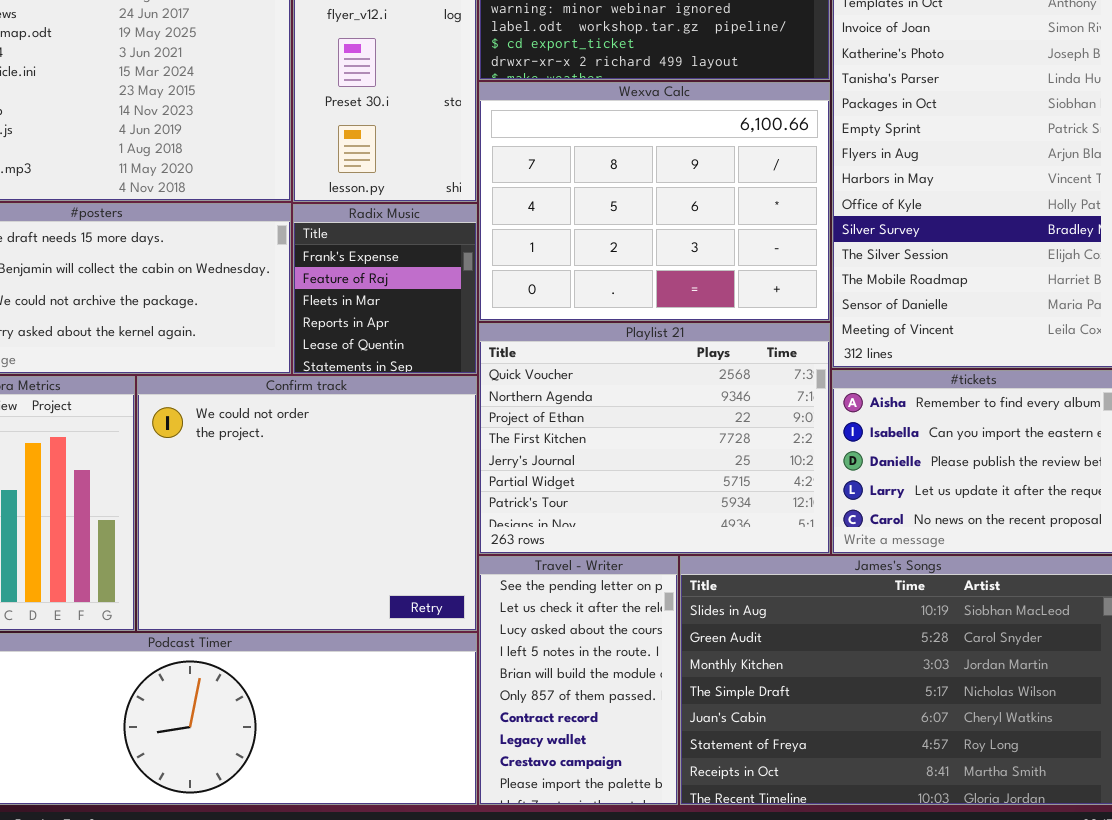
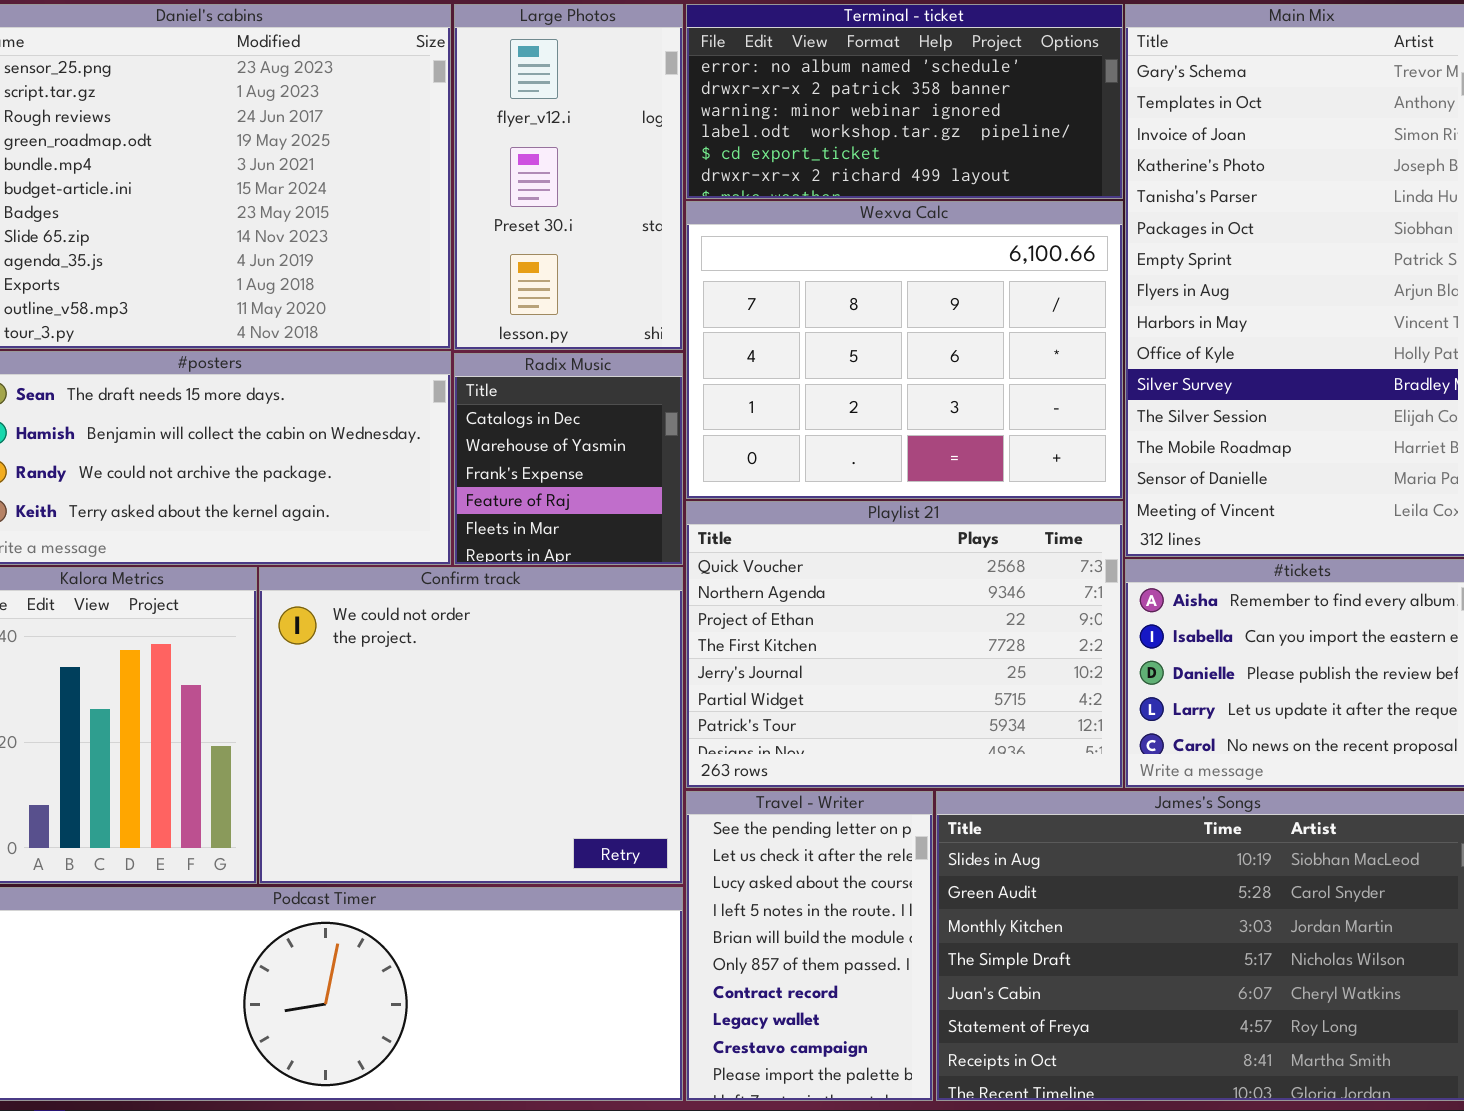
Radix Music: [293,204,477,374] -> [454,353,683,565], scrolled up 2 rows

